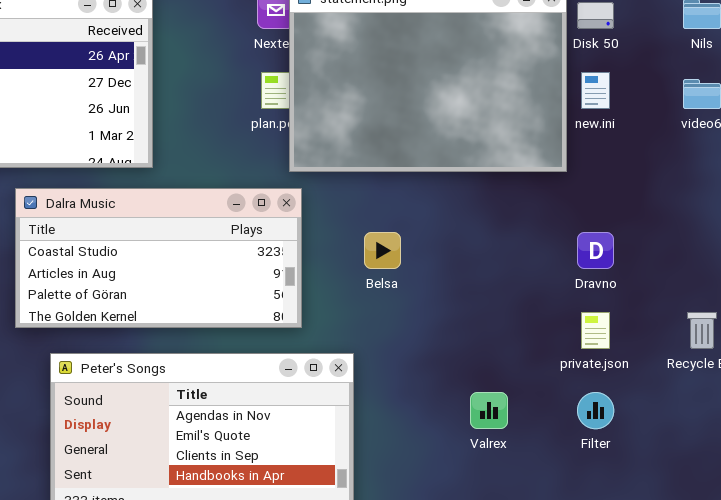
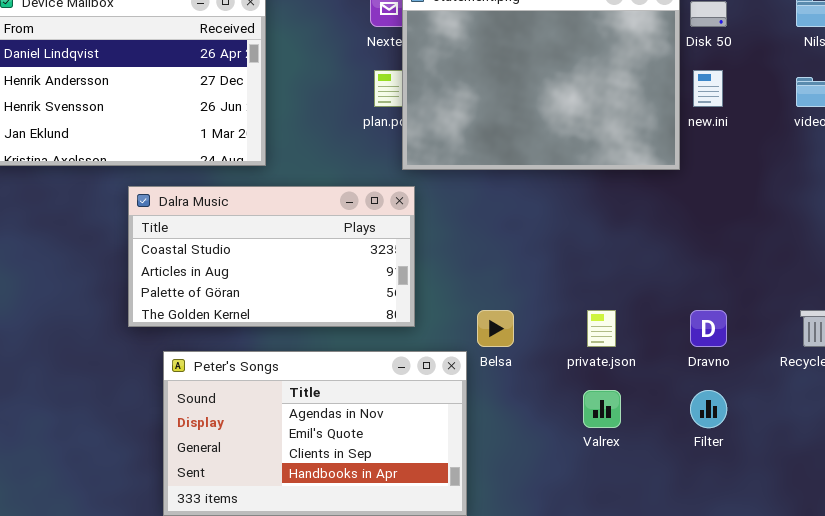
Belsa: [364,232,401,269] -> [477,310,514,347], moved
Dravno: [577,232,614,269] -> [690,310,727,347], moved
private.json: [581,312,610,349] -> [587,310,616,347], moved

